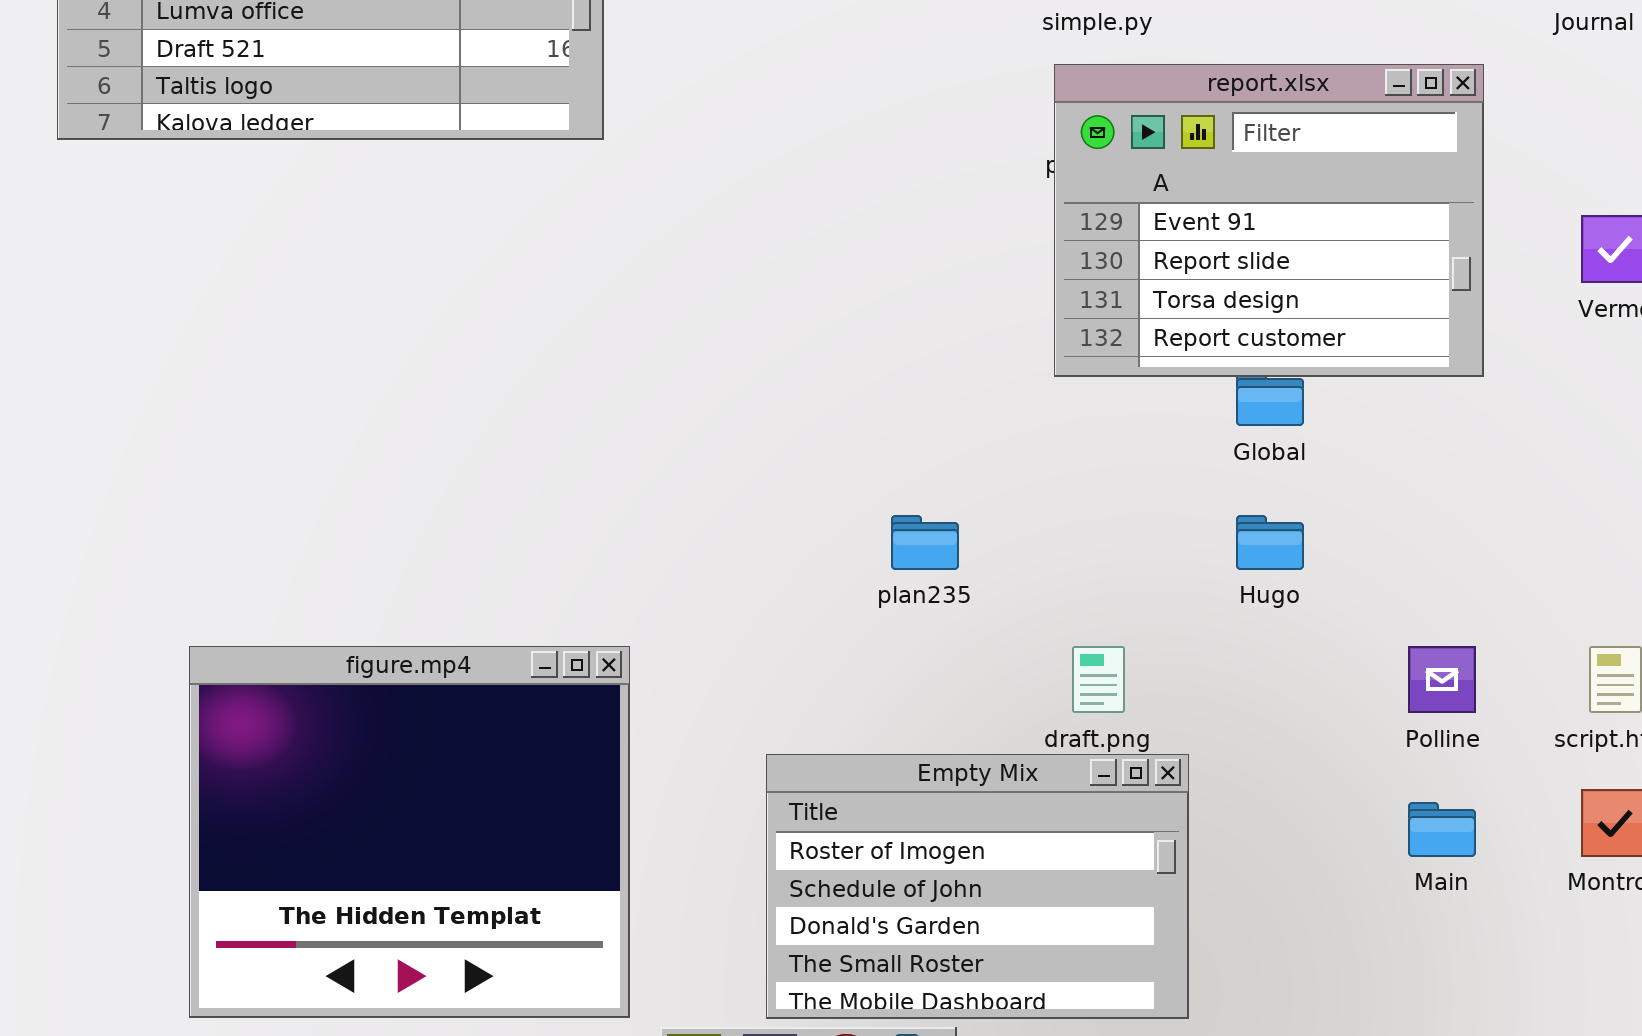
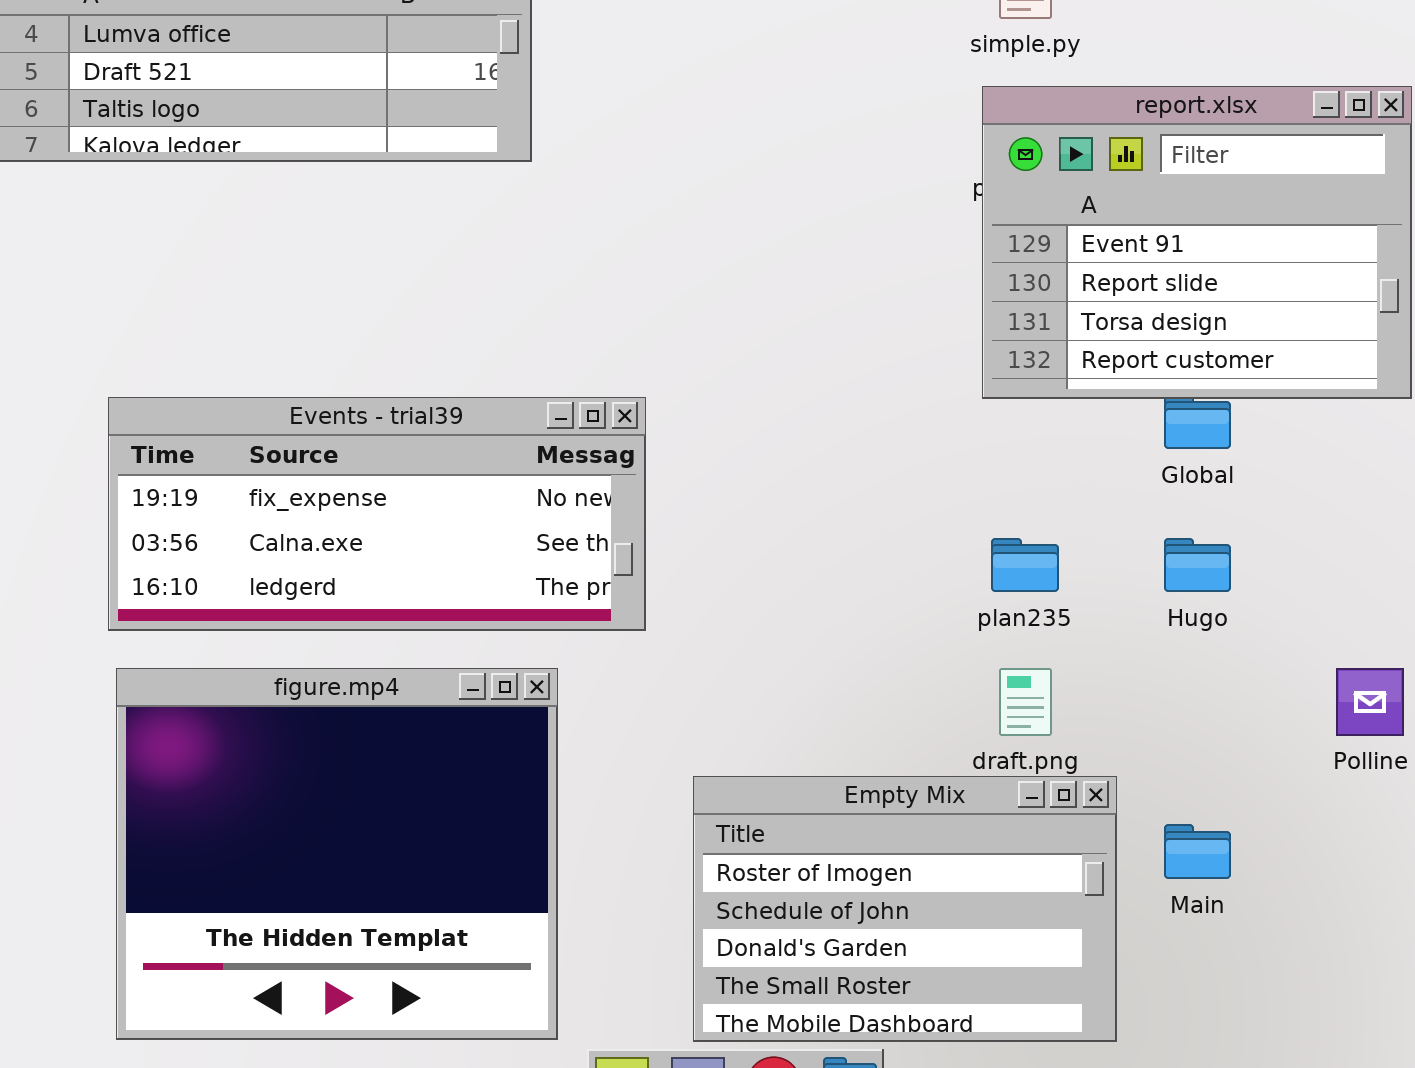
Events - trial39: none -> [108,397,646,631], opened
plan235: [891,515,959,570] -> [991,538,1059,592], moved
Main: [1408,802,1476,857] -> [1164,824,1231,879], moved

